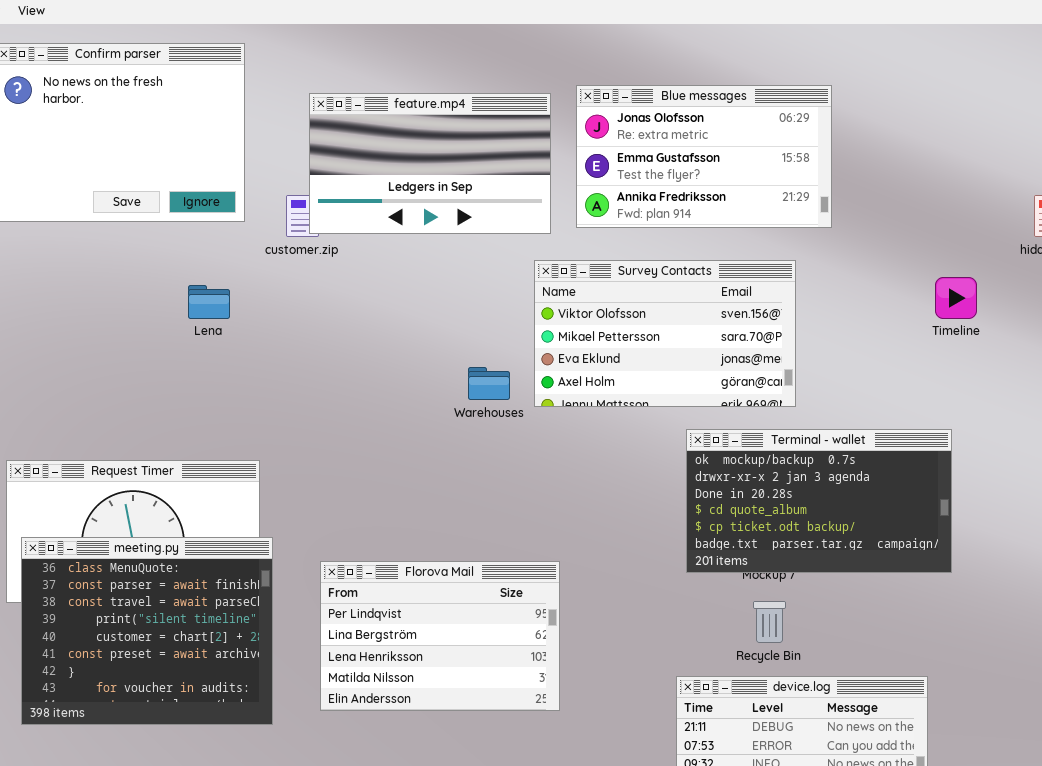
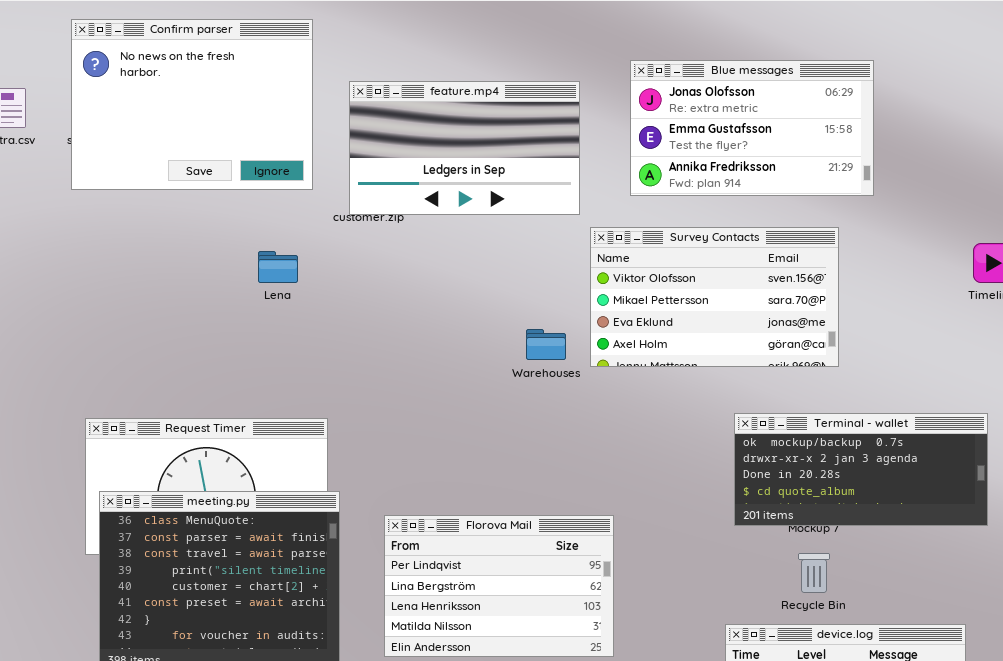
feature.mp4: [309,93,551,234] -> [349,81,580,215], moved
Terminal - wallet: [686,429,952,573] -> [734,413,988,526], resized

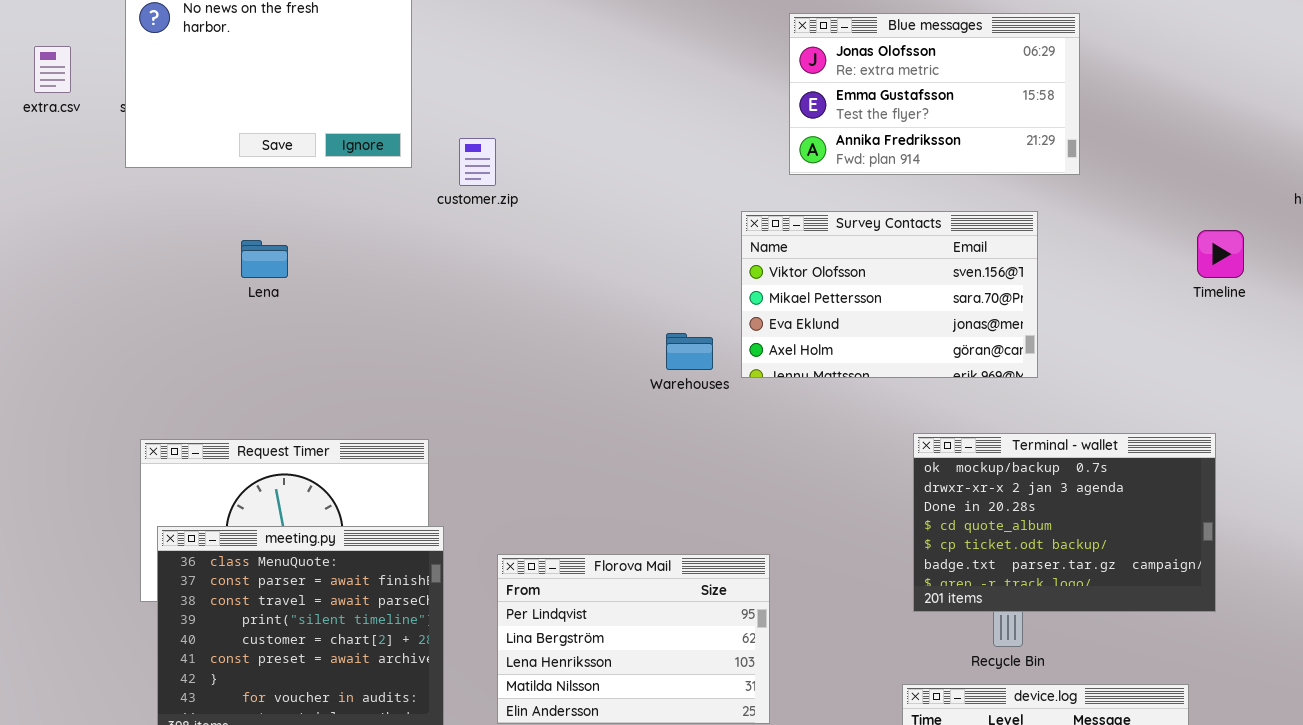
feature.mp4: [349,81,580,215] -> none, closed
Lena: [258,251,298,283] -> [241,240,288,278], moved
Terminal - wallet: [734,413,988,526] -> [913,433,1216,612], resized

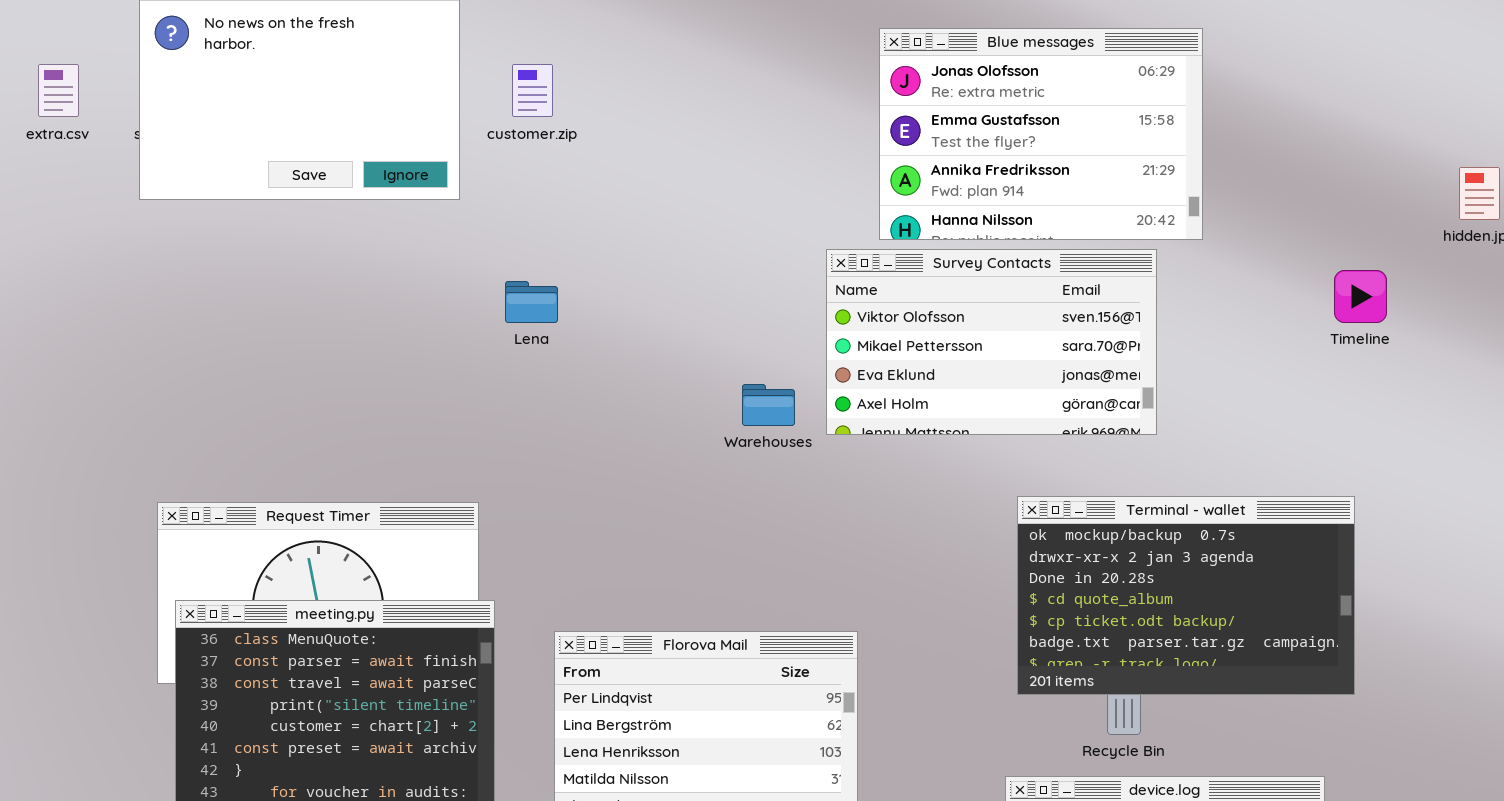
Blue messages: [789,13,1080,175] -> [879,28,1203,240], resized
customer.zip: [459,138,496,186] -> [512,64,553,117], moved
Lena: [241,240,288,278] -> [505,281,558,323], moved

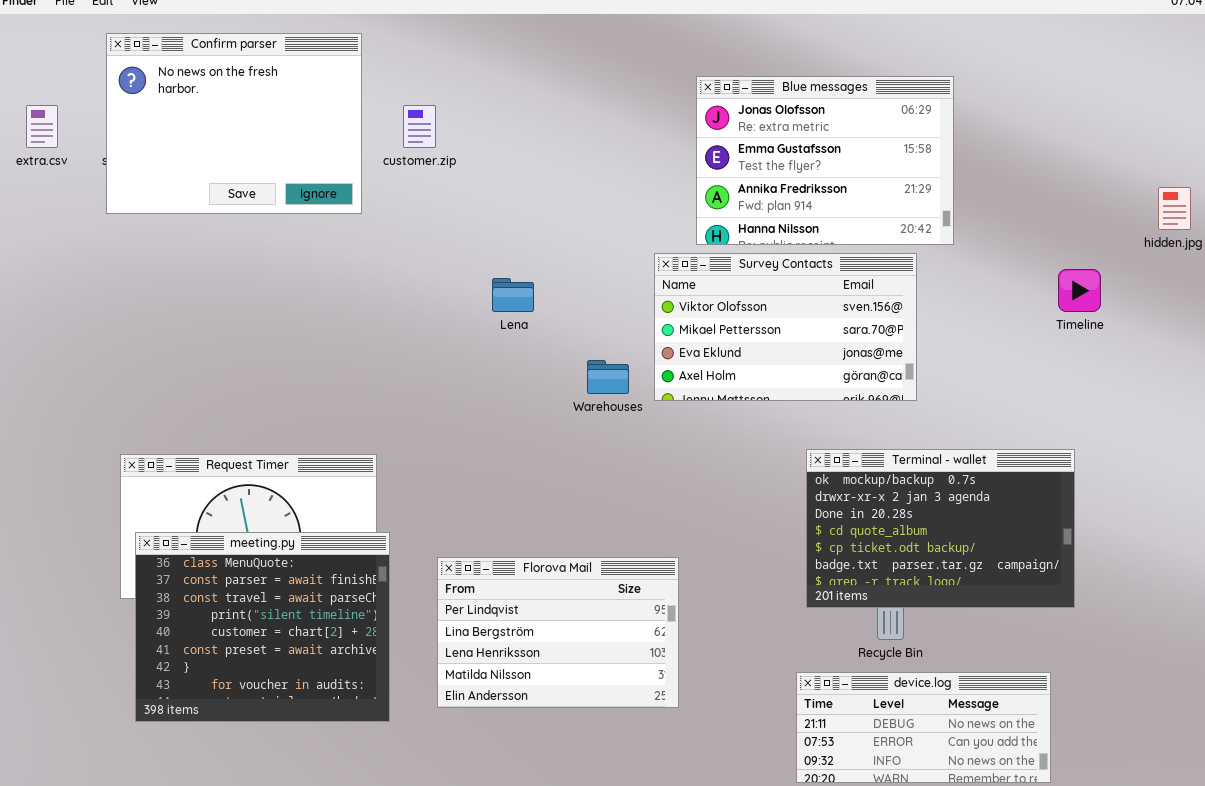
Lena: [505,281,558,323] -> [492,278,534,312], moved

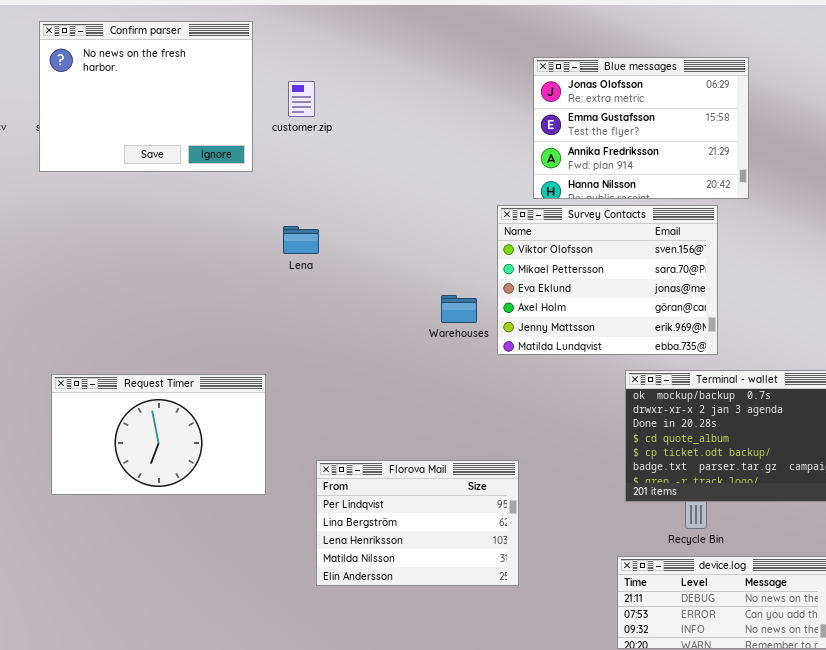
Survey Contacts: [654,253,917,401] -> [497,205,718,355], resized
Lena: [492,278,534,312] -> [283,226,319,254], moved
meeting.py: [135,532,390,722] -> none, closed

